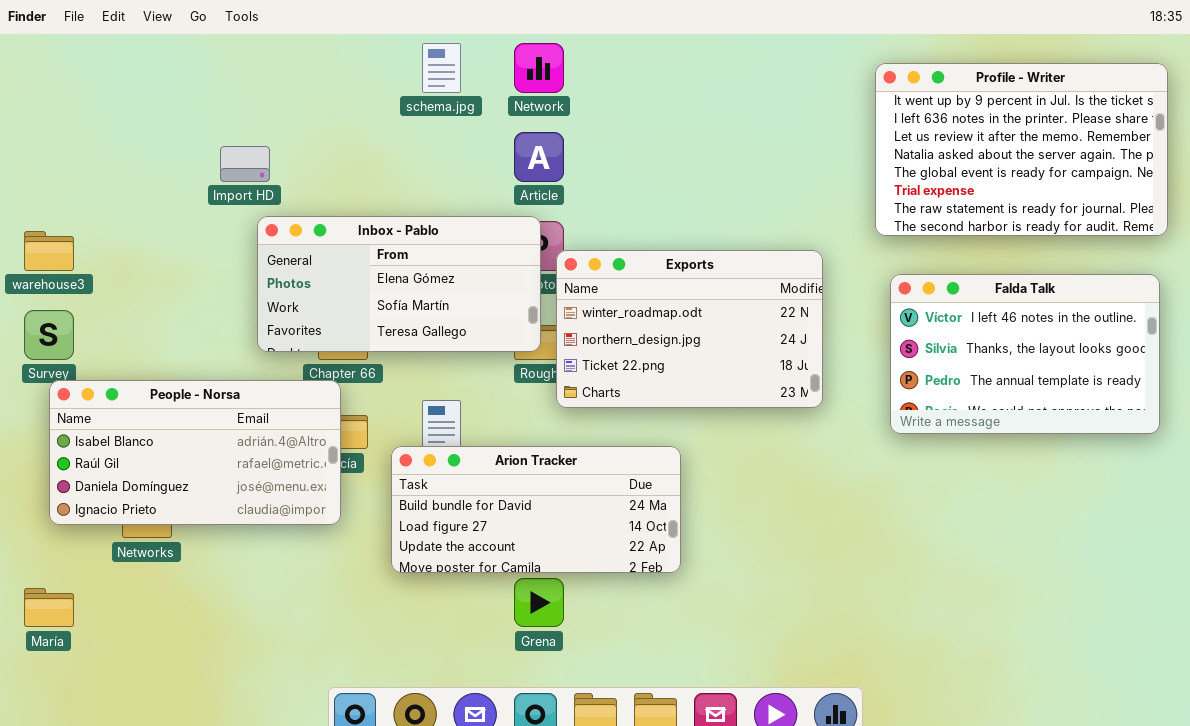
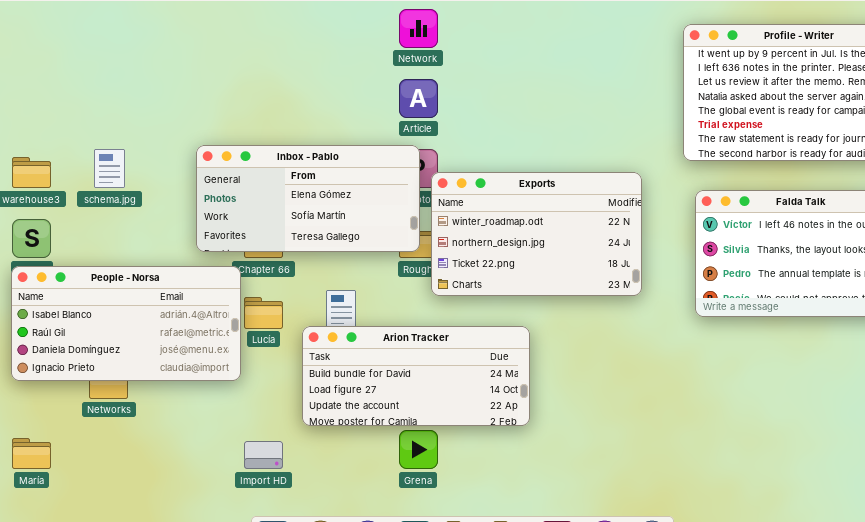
schema.jpg: [422,43,461,93] -> [94,149,125,188], moved
Import HD: [220,146,270,182] -> [244,441,283,469], moved
People - Norsa: [49,380,341,525] -> [11,266,241,381], moved

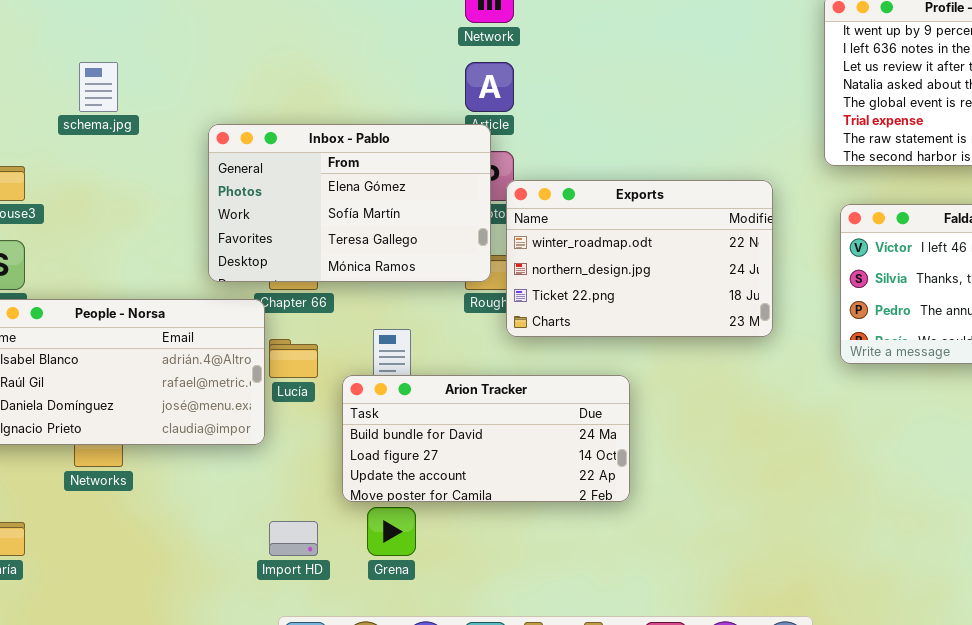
Inbox - Pablo: [196,145,420,252] -> [208,124,491,282], resized
schema.jpg: [94,149,125,188] -> [79,62,118,112], moved
Grena: [399,430,438,469] -> [367,507,416,556], moved

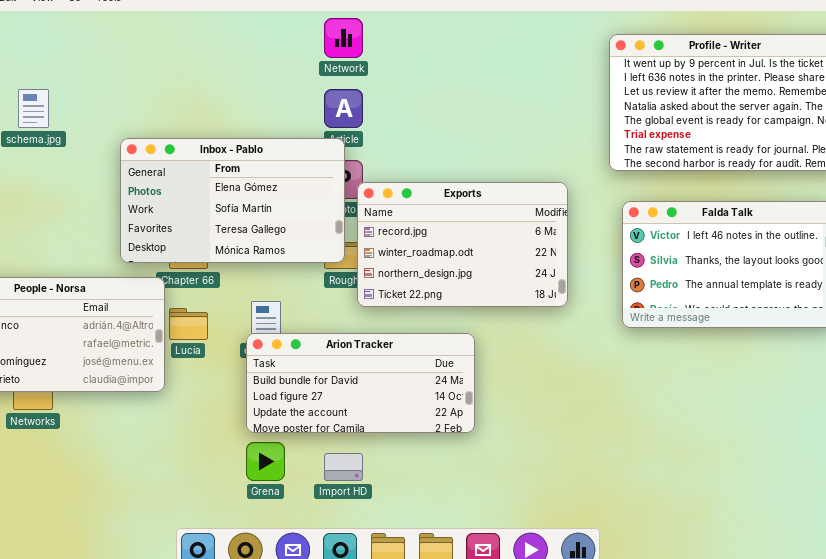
Exports: [506,180,773,337] -> [357,182,568,307], scrolled up 1 row
Arion Tracker: [342,375,630,502] -> [246,333,475,433], moved
Import HD: [269,521,318,556] -> [324,453,363,481], moved

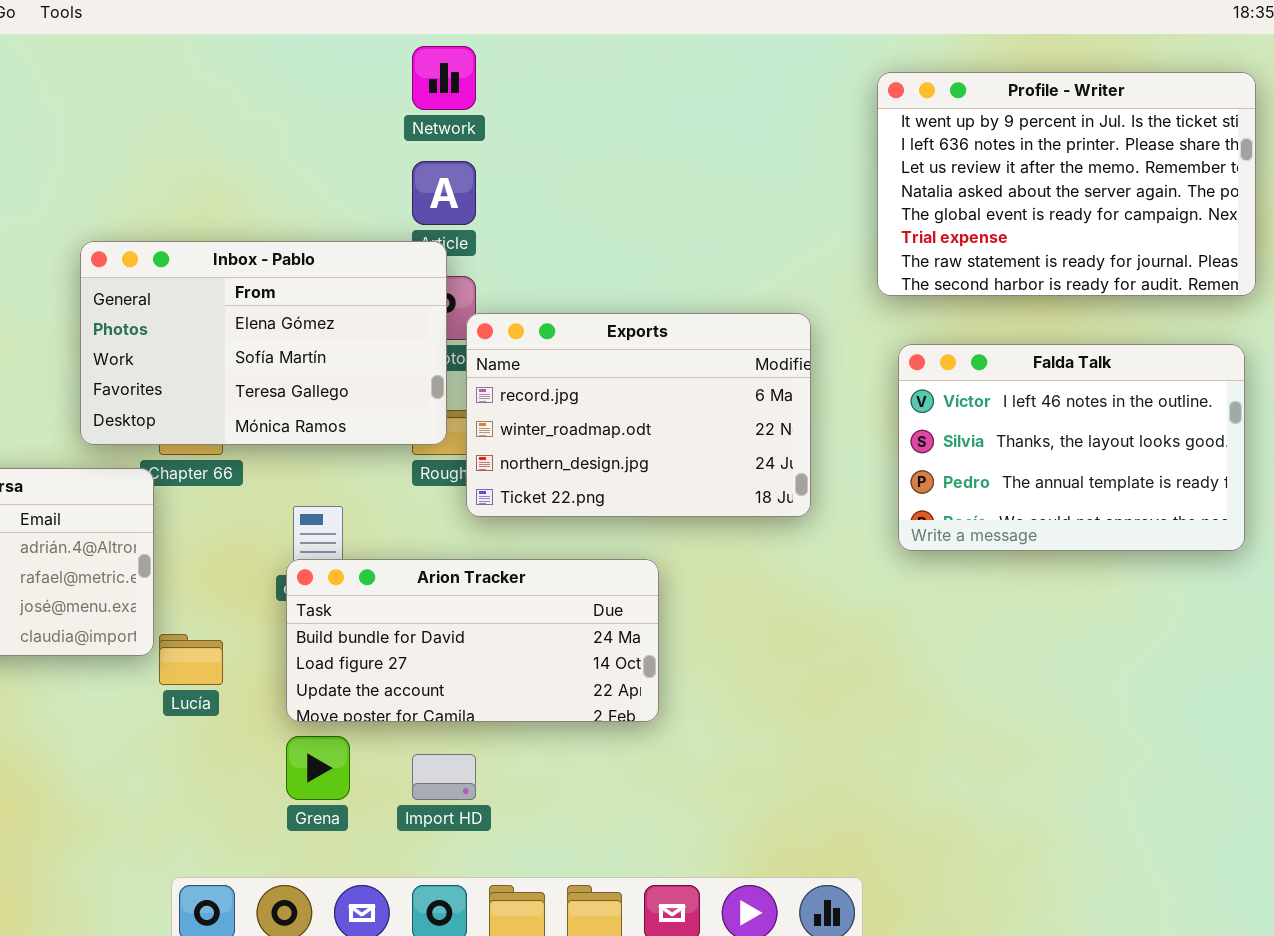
Lucía: [169,308,208,340] -> [159,634,223,685], moved

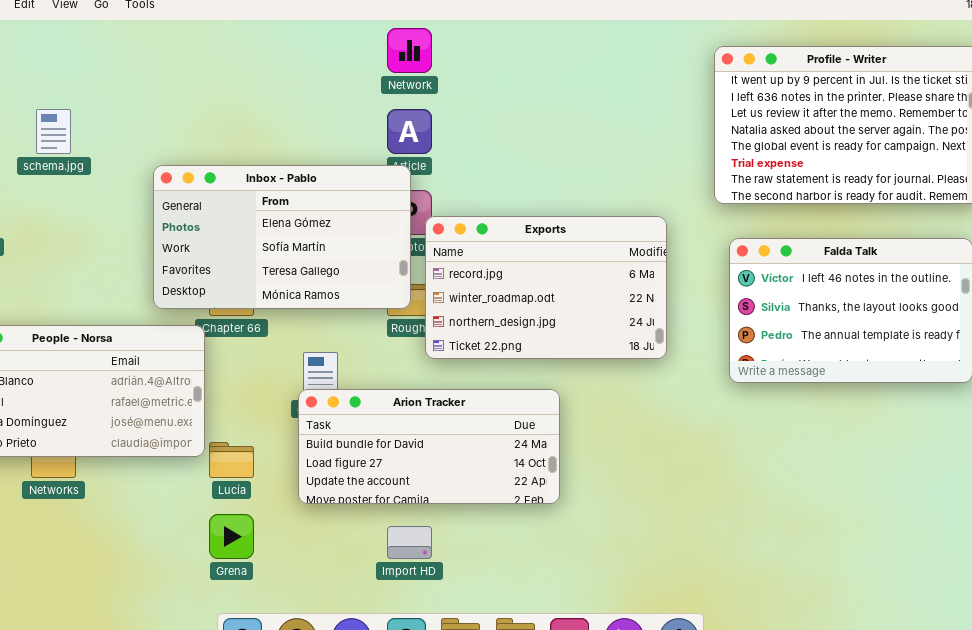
Grena: [286,736,350,800] -> [209,514,254,559], moved

